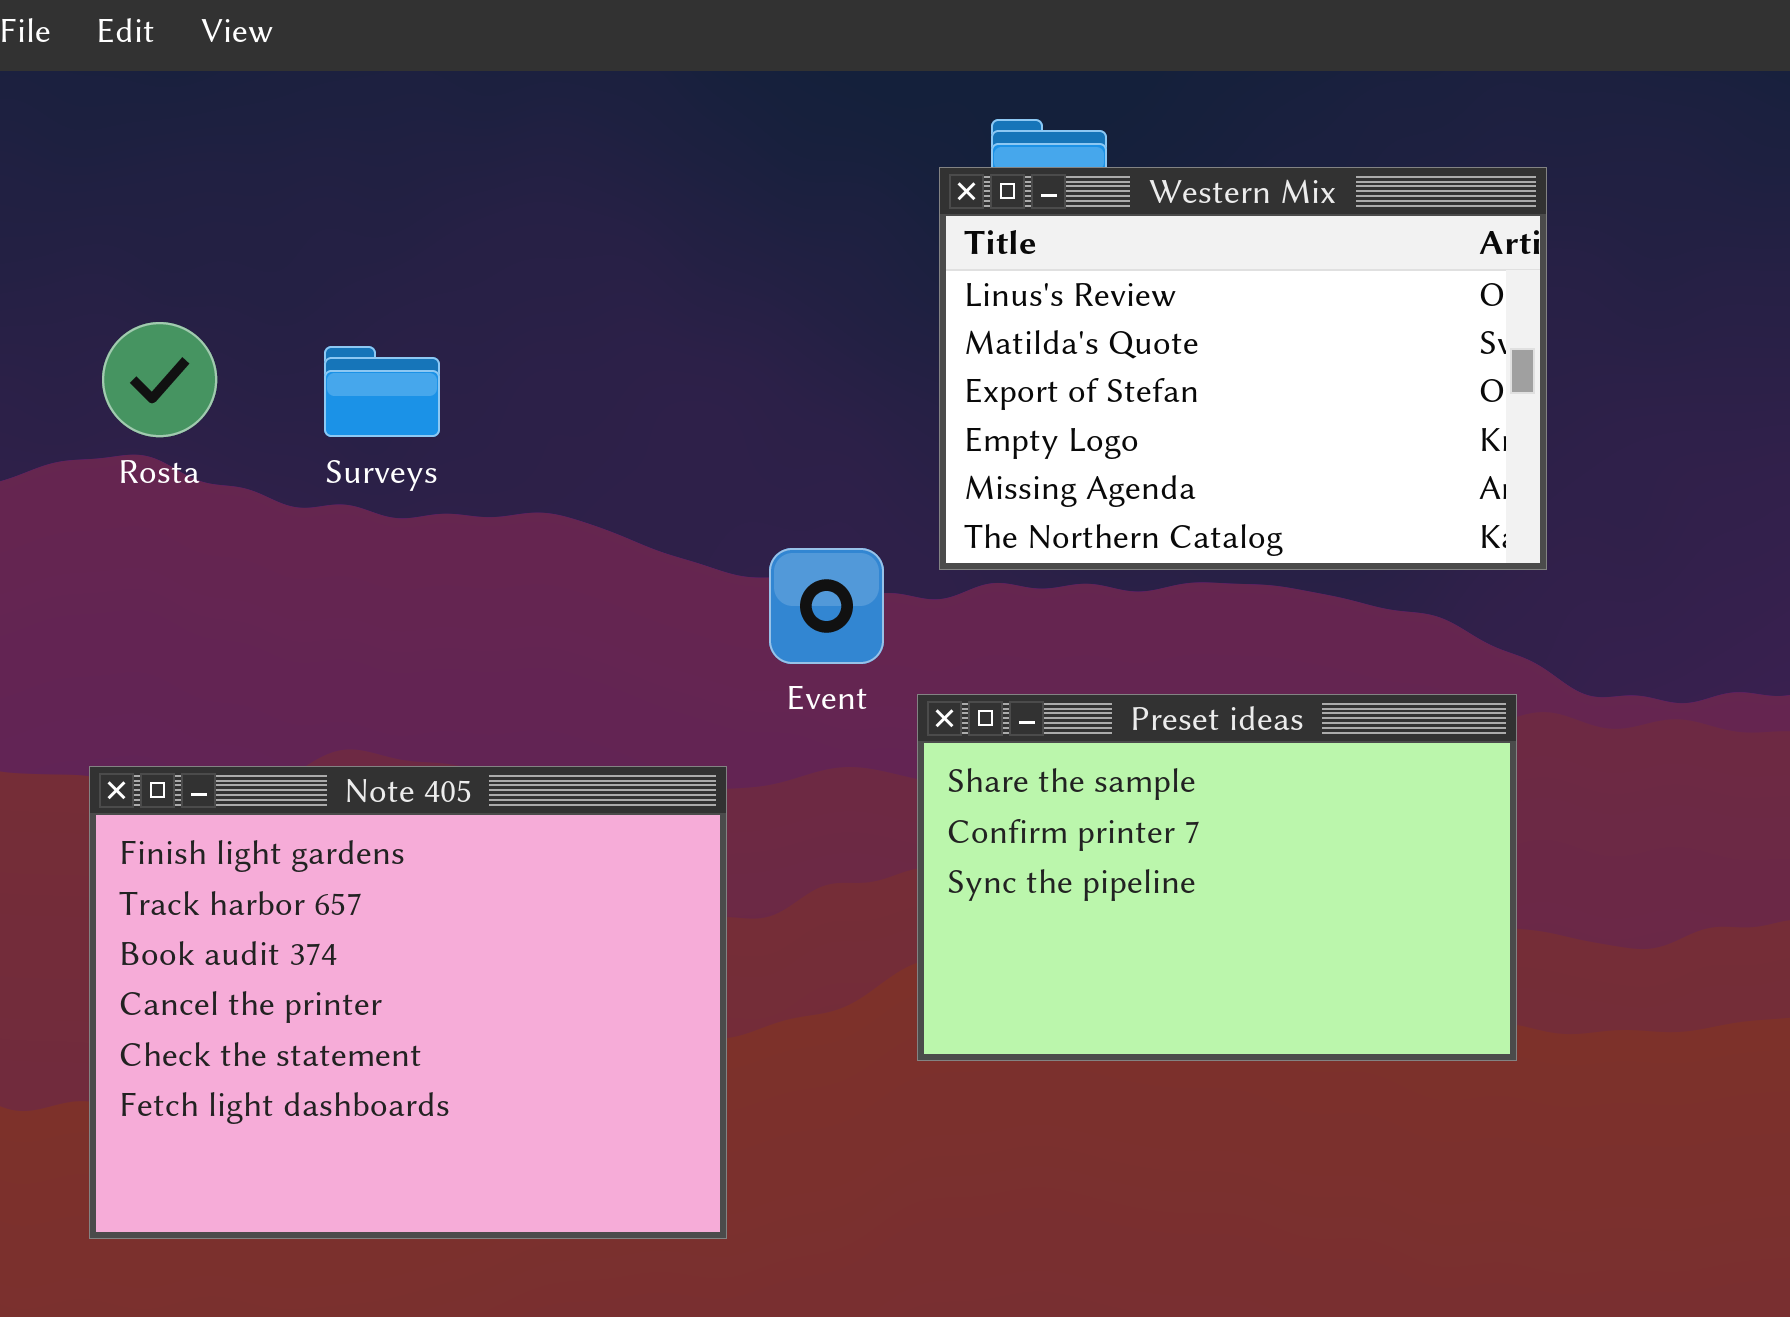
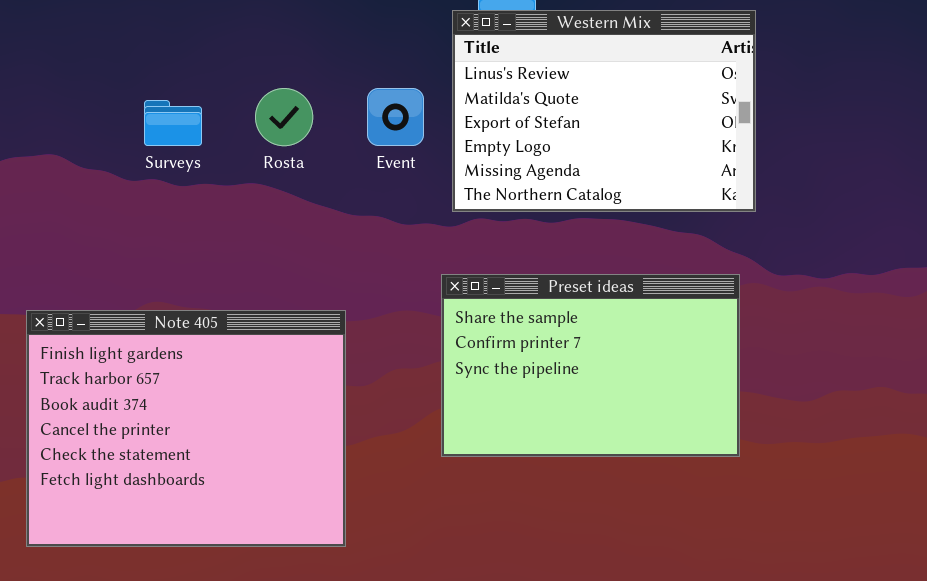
Rosta: [102,322,217,437] -> [255,88,313,146], moved
Event: [769,548,884,664] -> [367,88,424,146], moved

